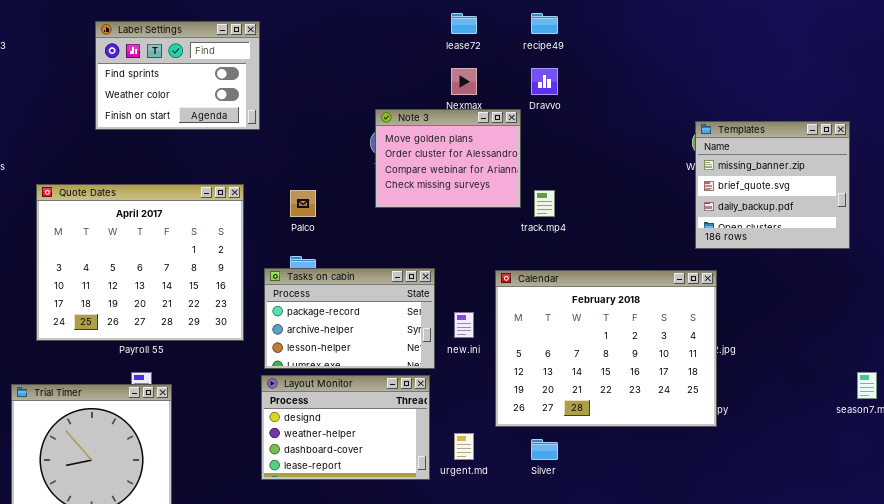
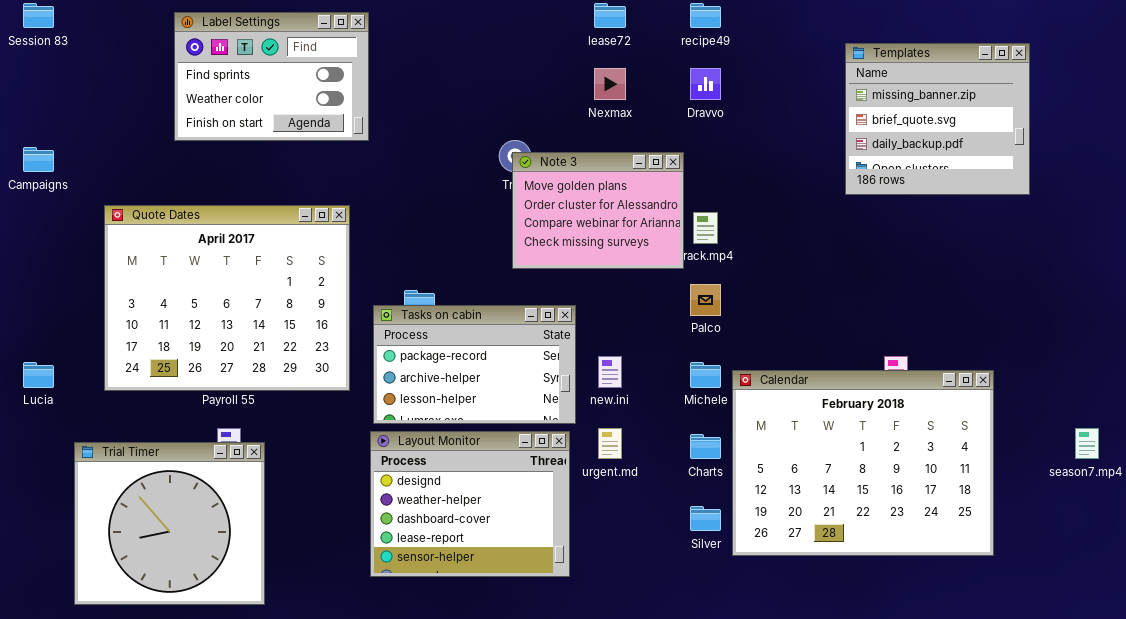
Note 3: [375,109,521,208] -> [512,152,684,269], moved
Templates: [695,121,850,249] -> [845,43,1030,195], moved
Palco: [290,190,316,217] -> [690,284,721,316], moved
Calendar: [495,270,717,427] -> [732,370,994,556], moved
Layout Monitor: [261,375,430,480] -> [370,431,570,577], resized
urgent.md: [454,433,474,460] -> [598,428,622,459], moved

